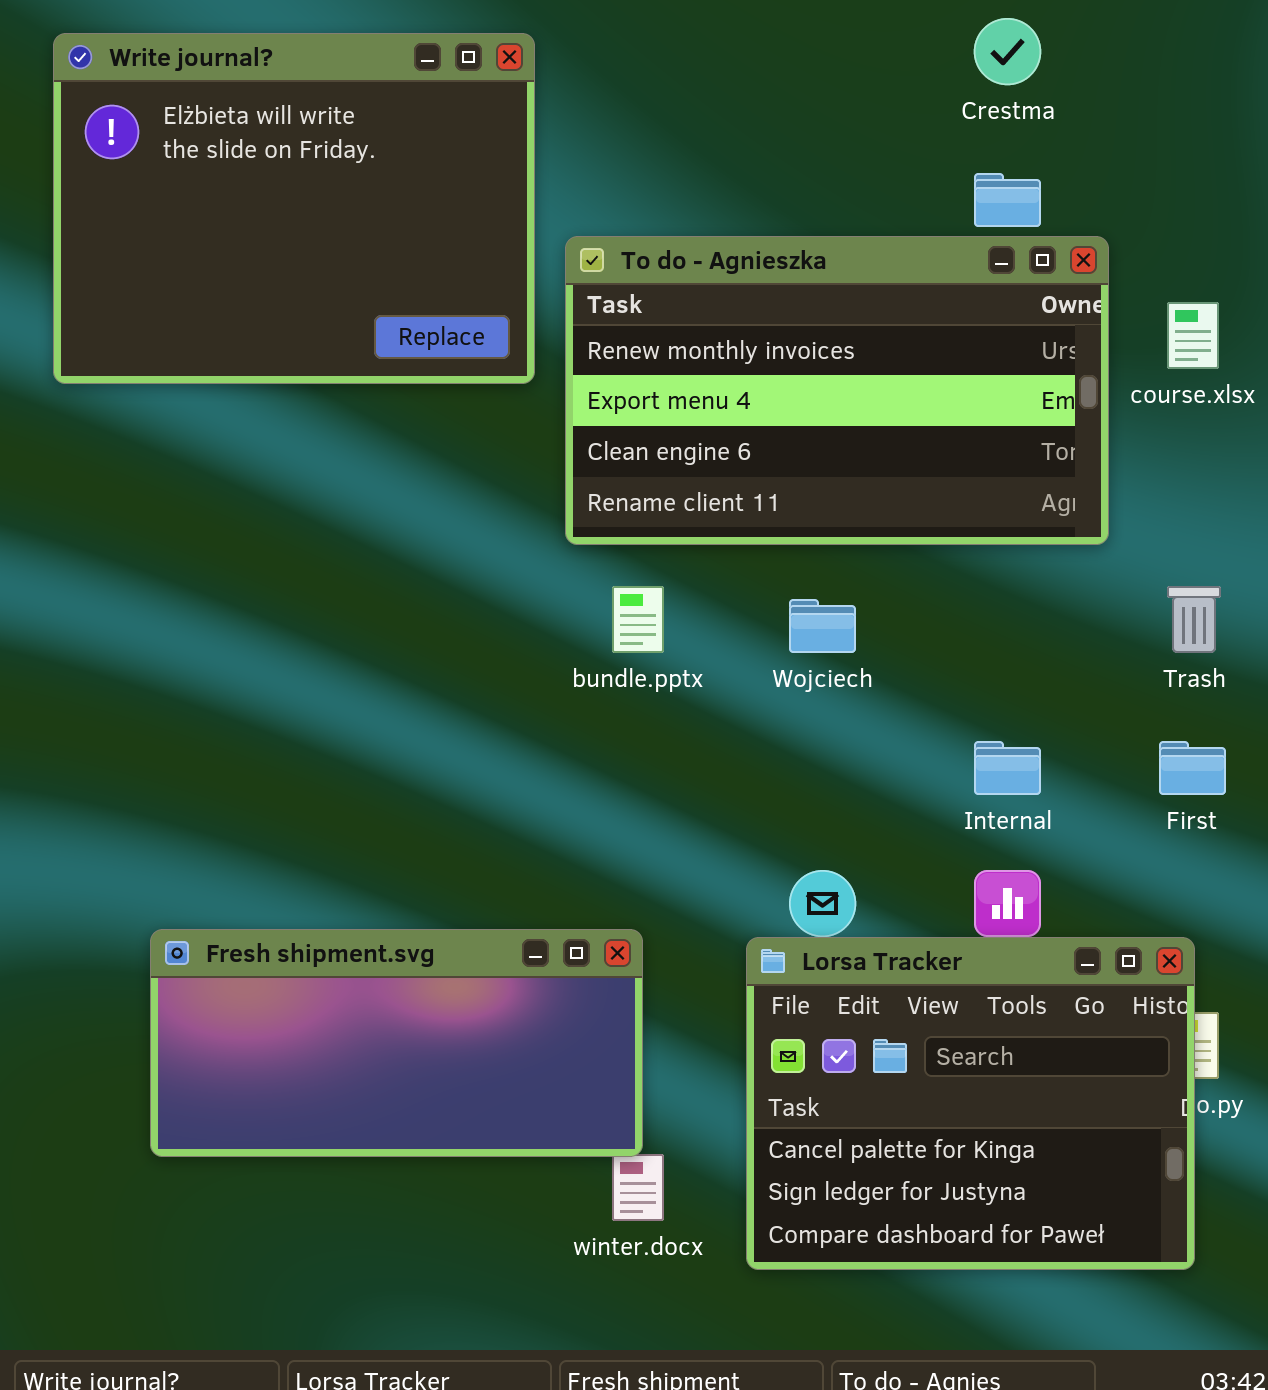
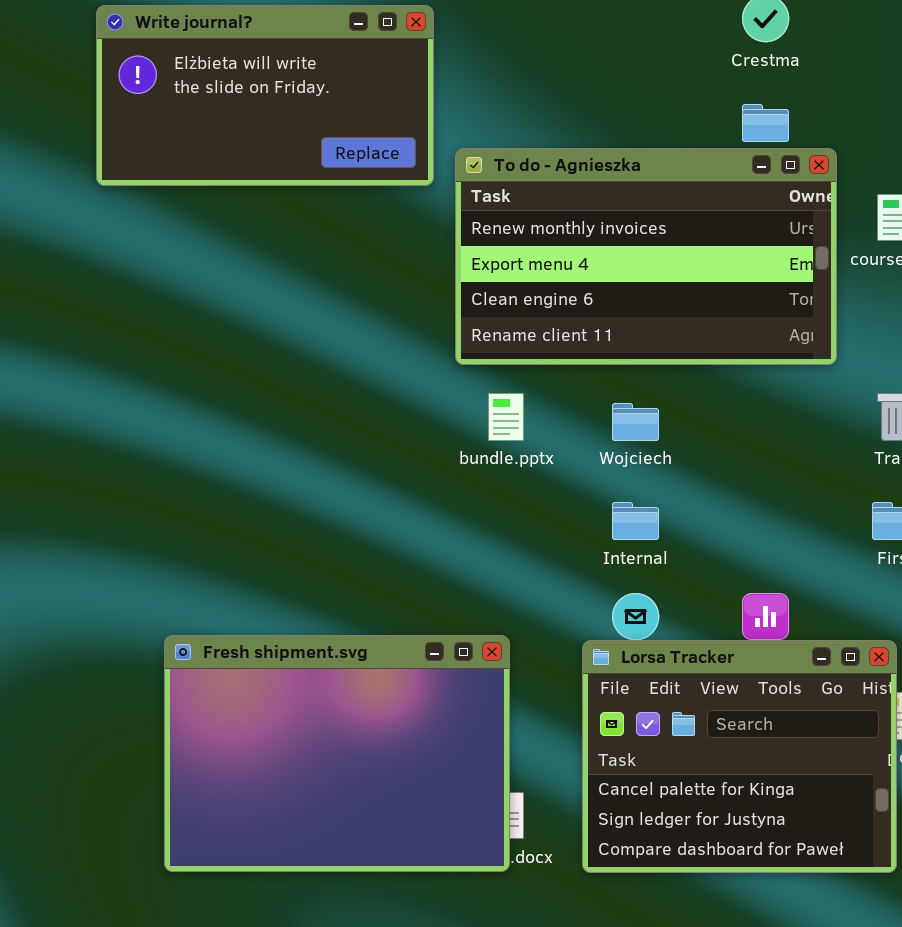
Write journal?: [53,33,535,384] -> [96,5,434,186], resized
Internal: [974,741,1041,795] -> [612,502,659,540], moved
Fresh shipment.svg: [150,929,643,1157] -> [164,635,510,872], resized

